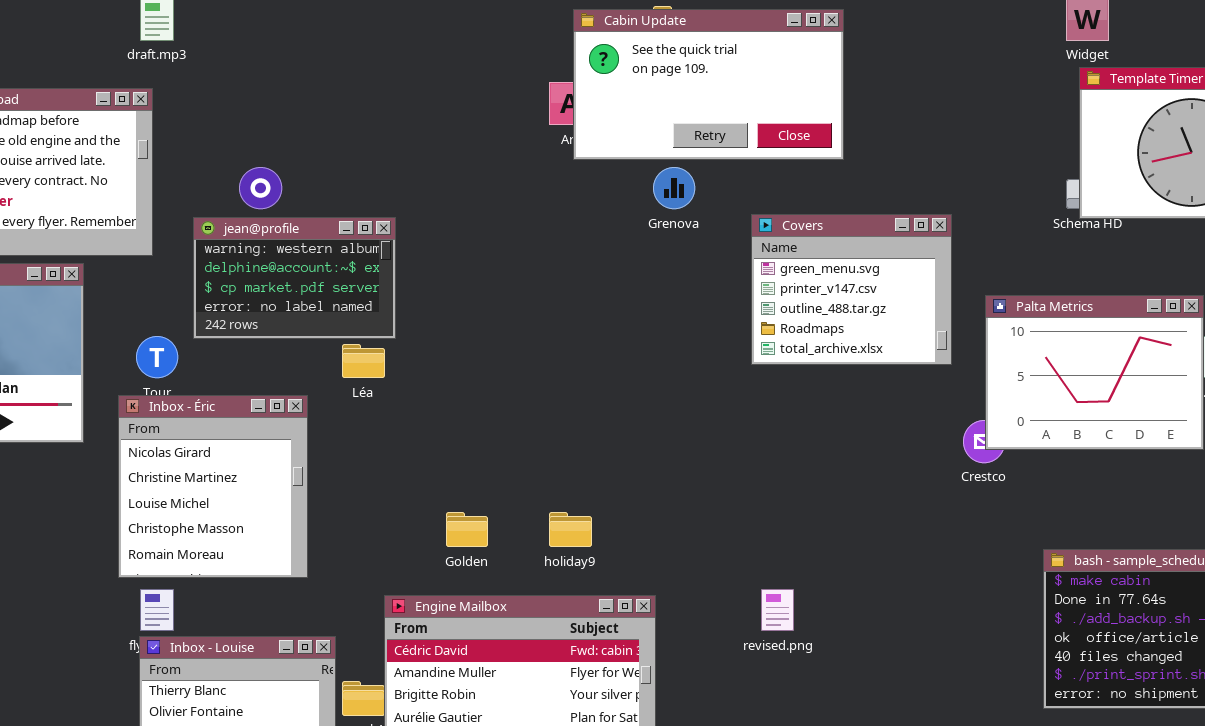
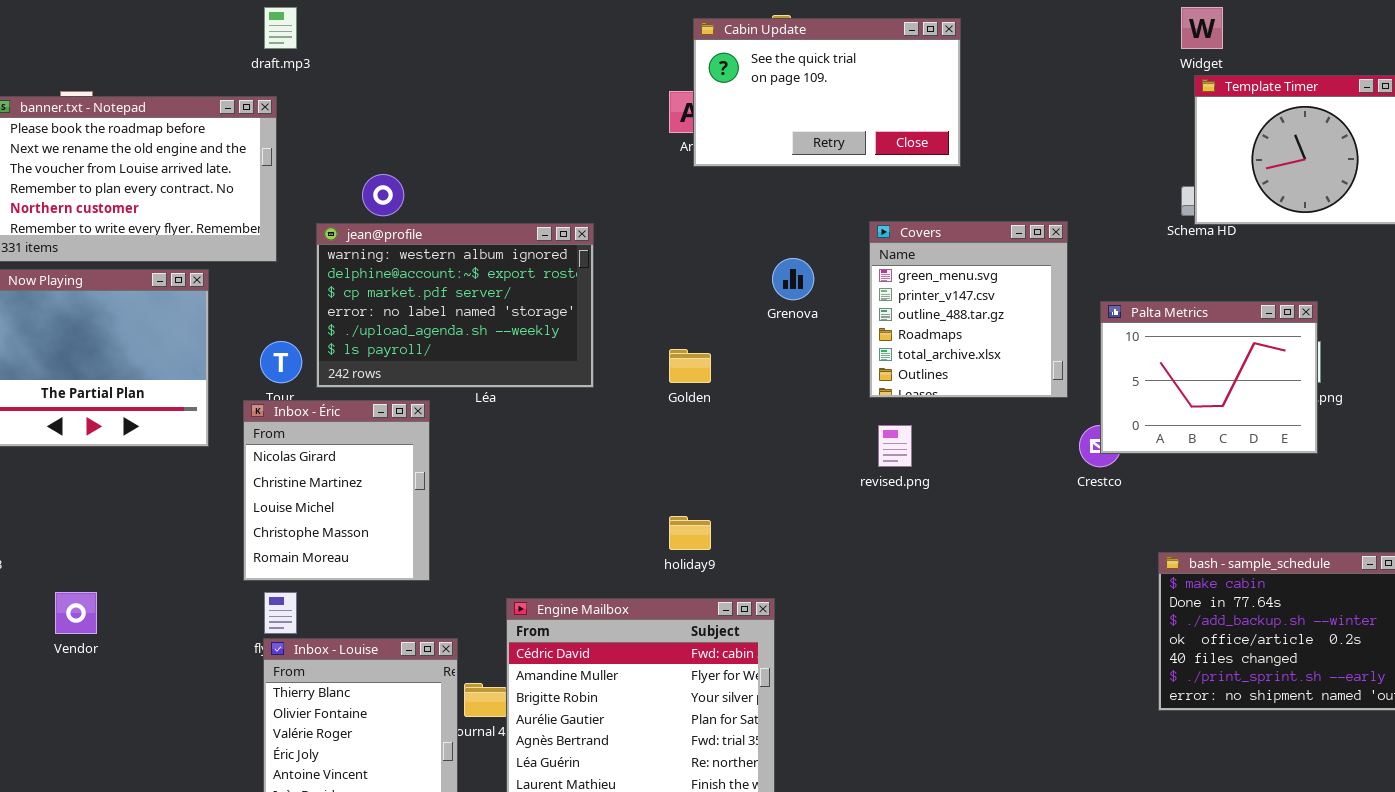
Grenova: [653,167,695,209] -> [772,258,814,300], moved
Covers: [751,214,952,365] -> [869,221,1068,398], resized
jean@profile: [193,217,396,339] -> [316,223,594,388], resized
Golden: [446,512,488,547] -> [669,349,711,383], moved
revised.png: [761,589,794,631] -> [878,425,912,467], moved

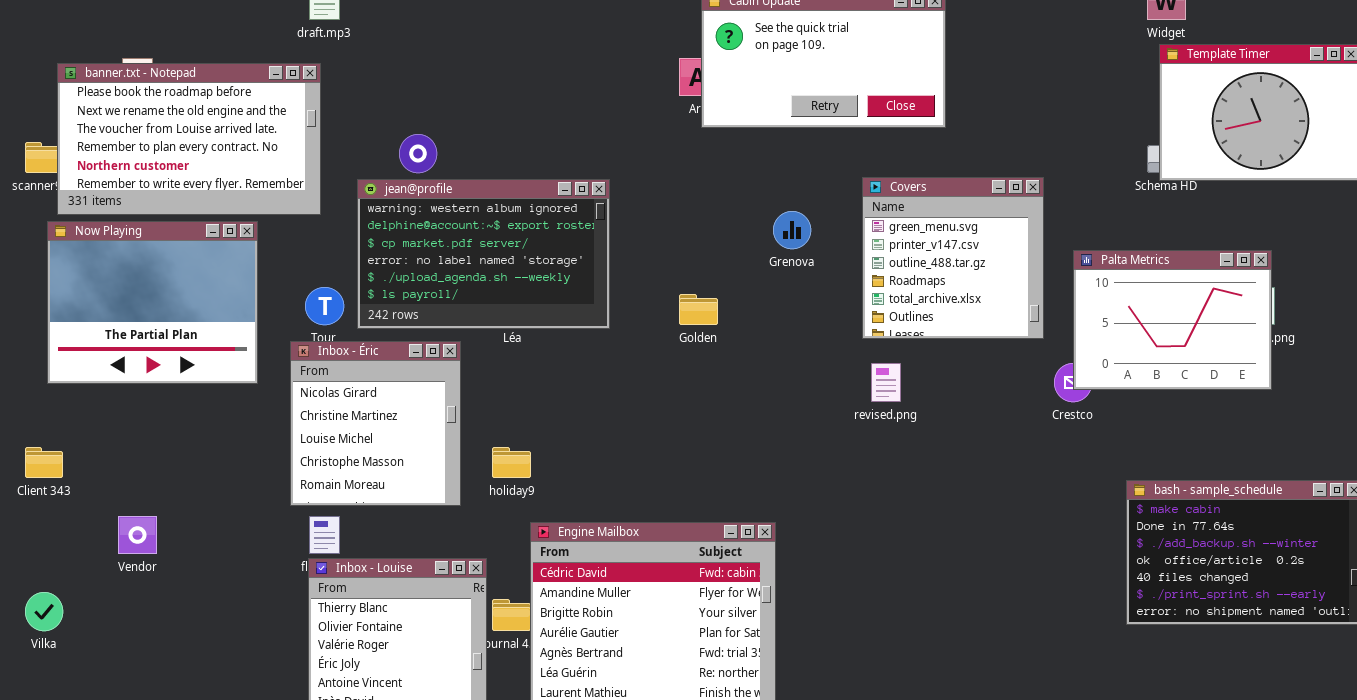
holiday9: [669,516,711,550] -> [492,447,531,478], moved

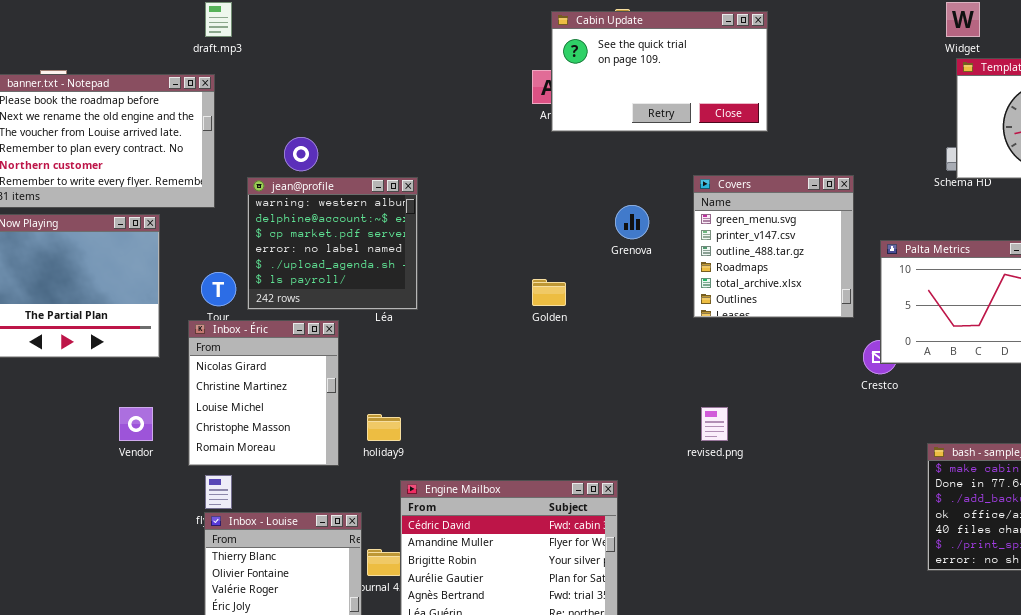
jean@profile: [357,179,610,329] -> [247,177,418,310], resized
revised.png: [871,363,901,402] -> [701,407,728,441], moved
Vendor: [118,516,157,554] -> [119,407,153,441], moved

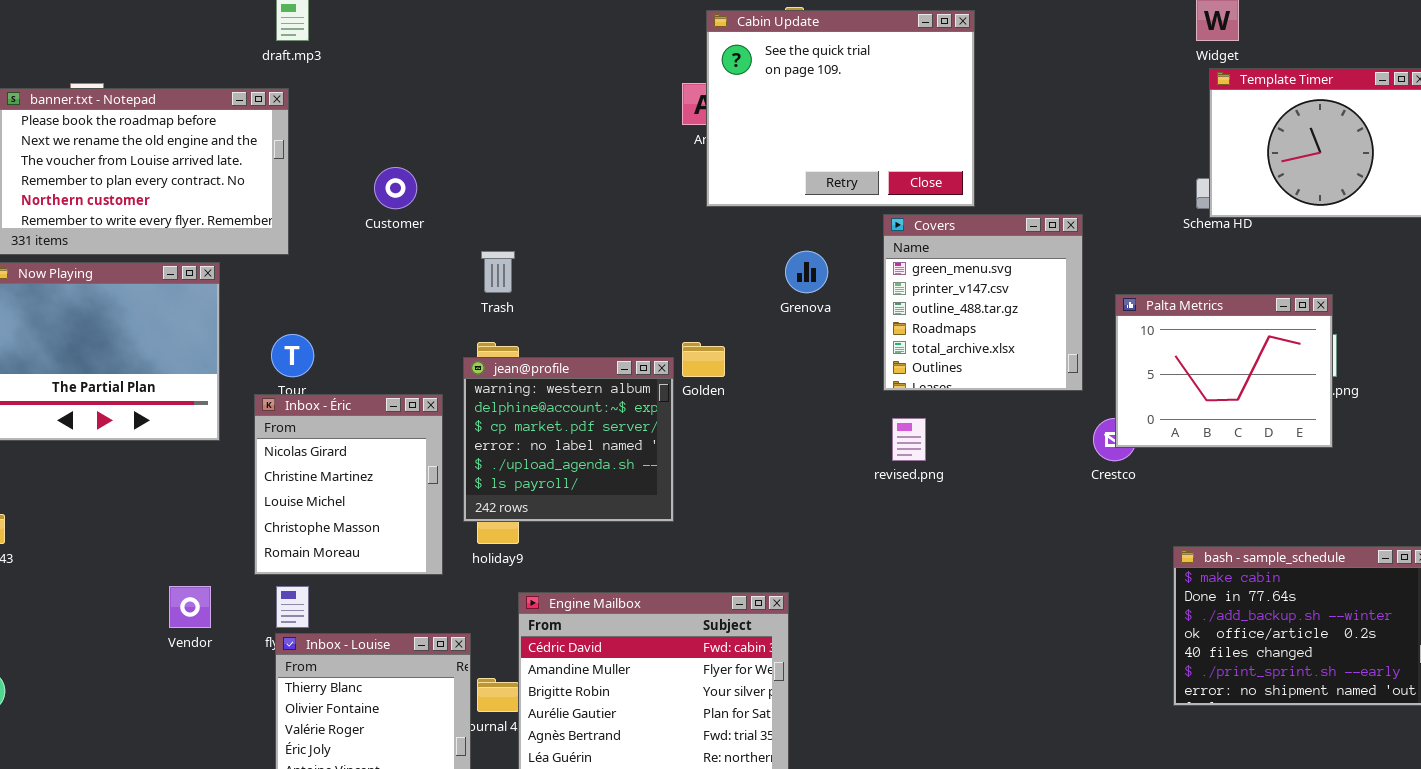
Cabin Update: [551,11,768,132] -> [706,10,975,207], resized
jean@profile: [247,177,418,310] -> [463,357,674,522], moved
Vendor: [119,407,153,441] -> [169,586,211,628], moved
revised.png: [701,407,728,441] -> [892,418,926,461], moved

